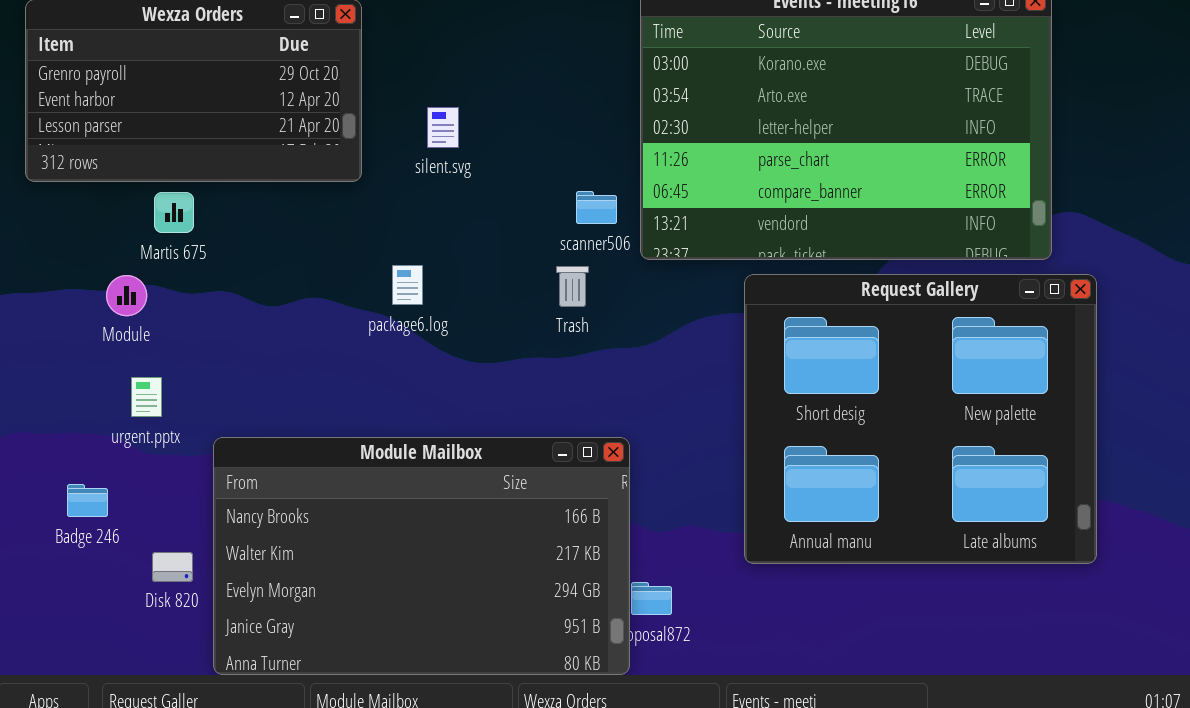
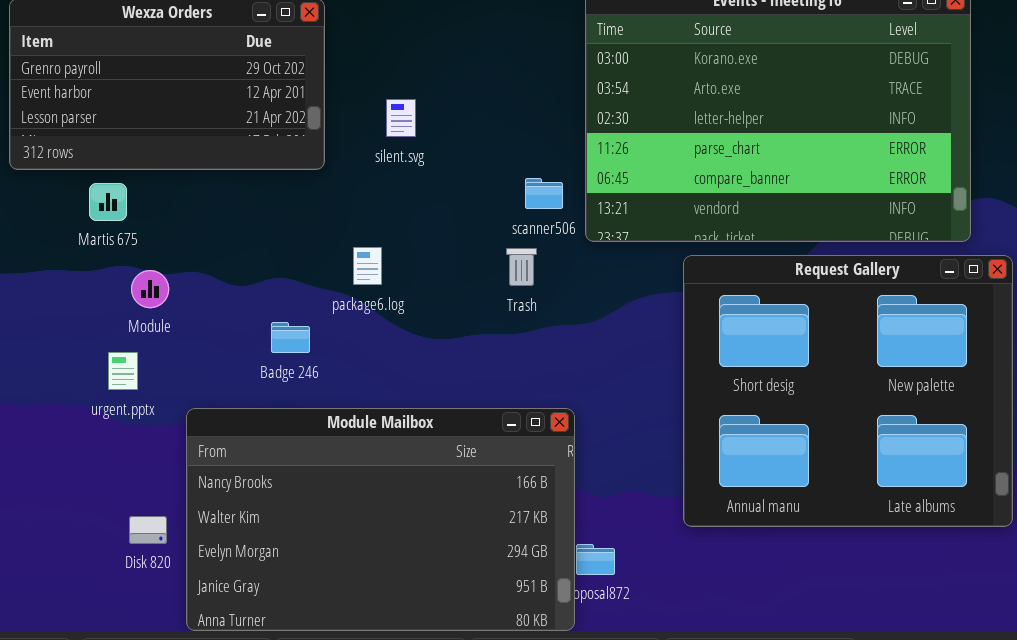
Martis 675: [154,192,194,233] -> [89,183,127,221], moved
Module: [106,275,147,316] -> [131,270,169,308], moved
Badge 246: [67,484,108,517] -> [271,322,310,353], moved

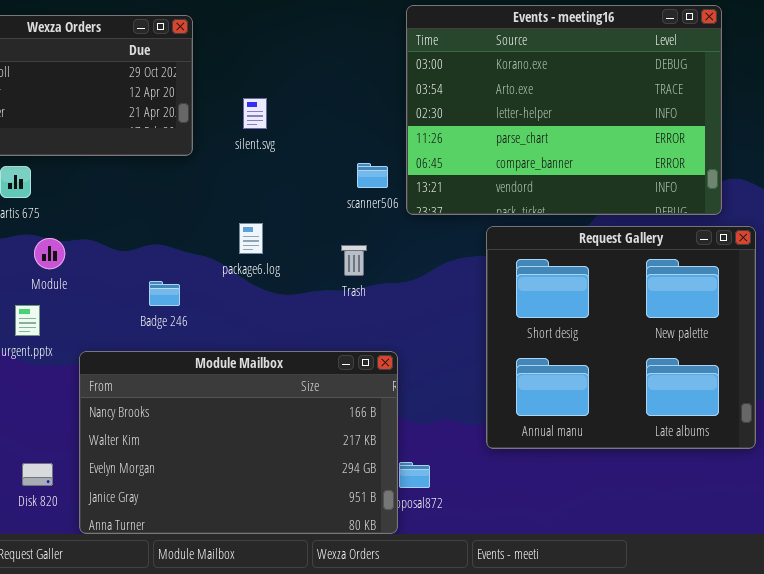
package6.log: [353,247,382,285] -> [239,223,263,254], moved
Trash: [506,248,537,286] -> [341,245,367,276], moved
Disk 820: [129,516,167,544] -> [22,463,53,486], moved

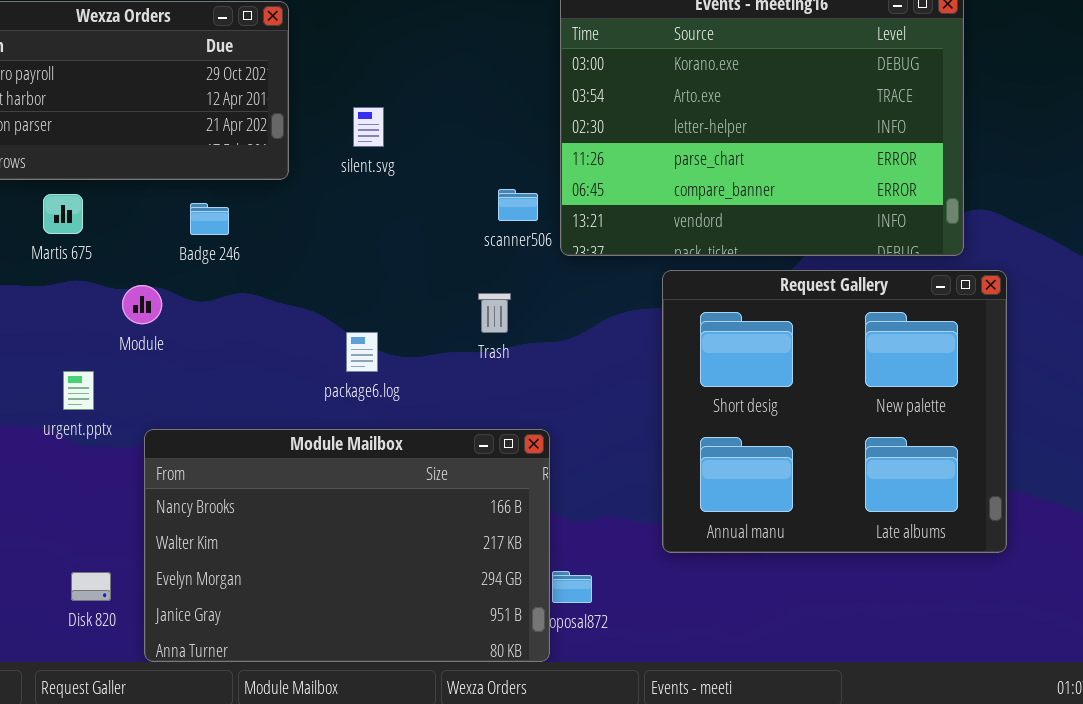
package6.log: [239,223,263,254] -> [346,332,378,372], moved
Module: [34,238,65,269] -> [122,285,162,324], moved
Badge 246: [149,281,180,306] -> [190,203,229,235], moved

